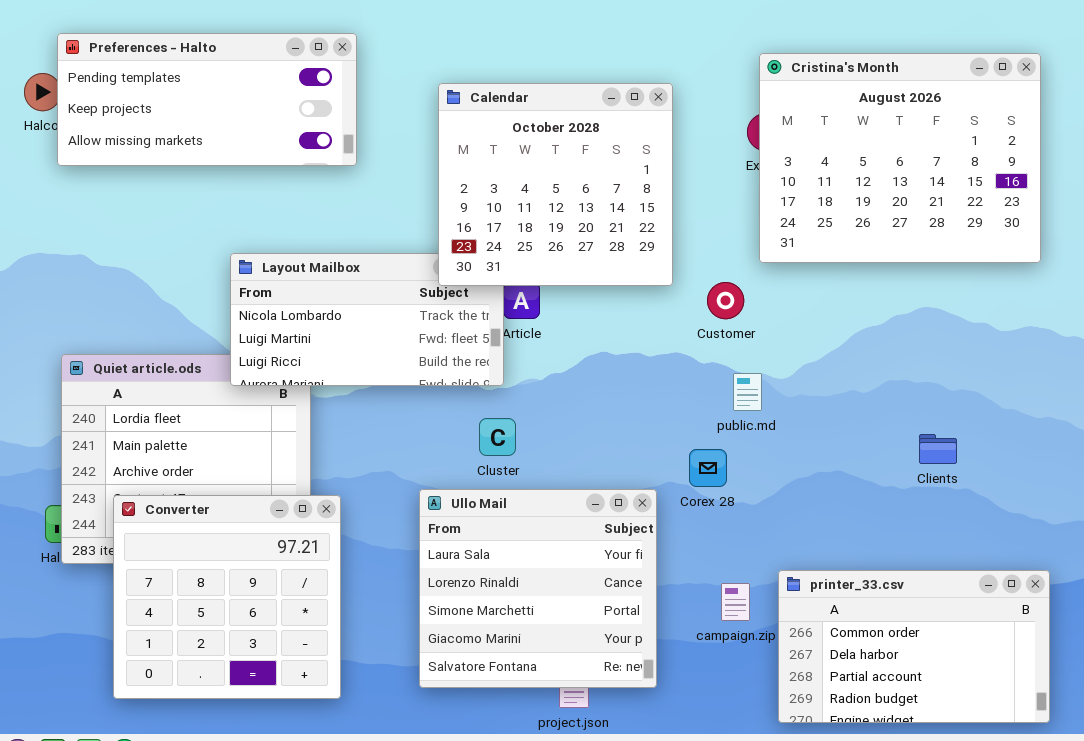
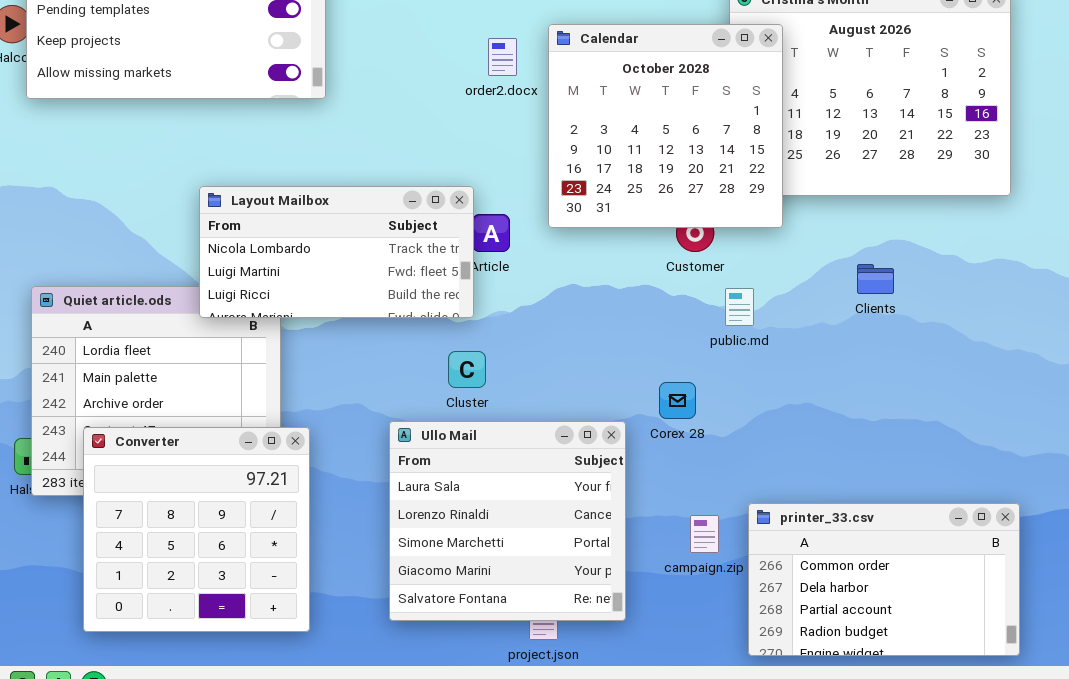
Calendar: [438,83,673,286] -> [548,24,783,228], moved
public.md: [733,373,762,411] -> [725,288,754,326], moved
Clients: [919,434,957,464] -> [857,264,894,294], moved

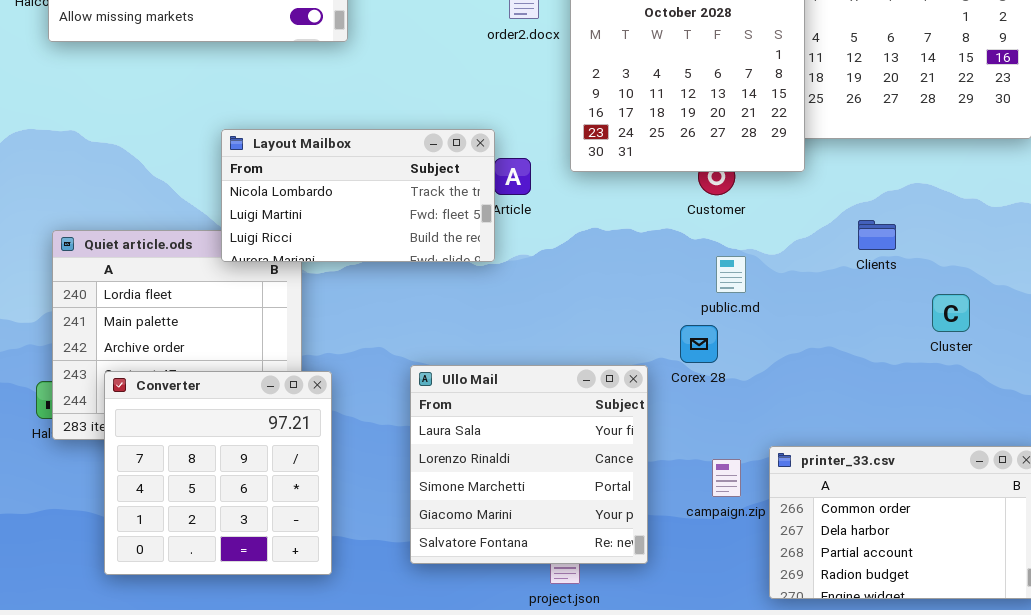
Clients: [857,264,894,294] -> [858,220,896,250], moved
public.md: [725,288,754,326] -> [716,256,746,293], moved
Cluster: [448,351,486,388] -> [932,294,970,332], moved

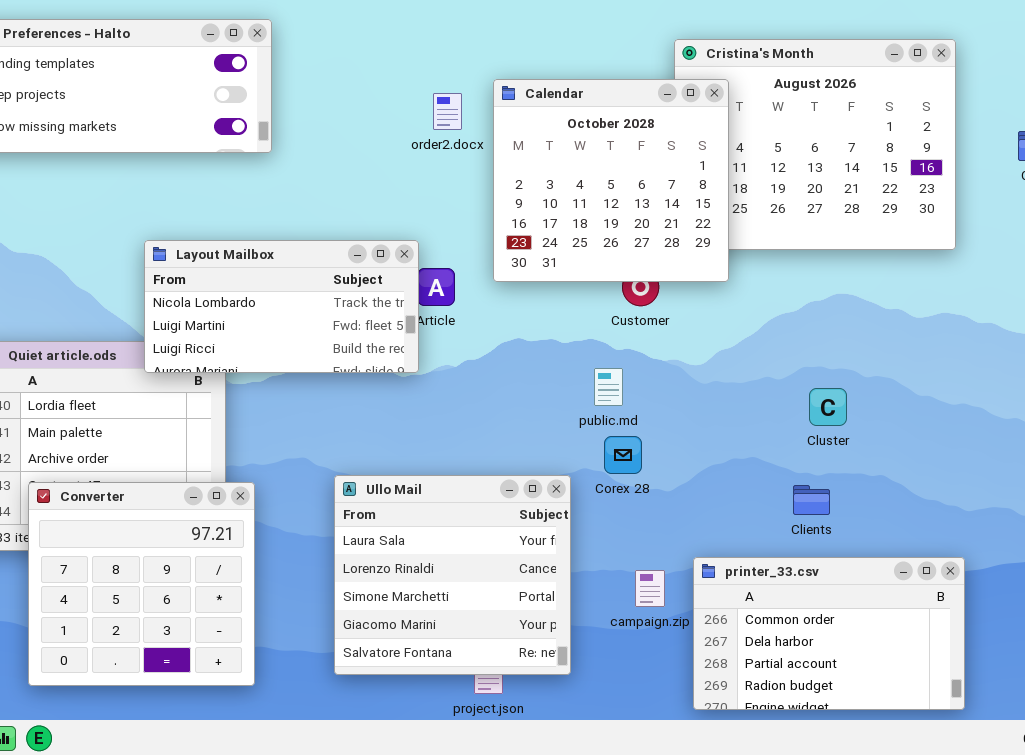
Clients: [858,220,896,250] -> [793,485,830,515], moved
public.md: [716,256,746,293] -> [594,368,623,406], moved
Cluster: [932,294,970,332] -> [809,388,847,426], moved

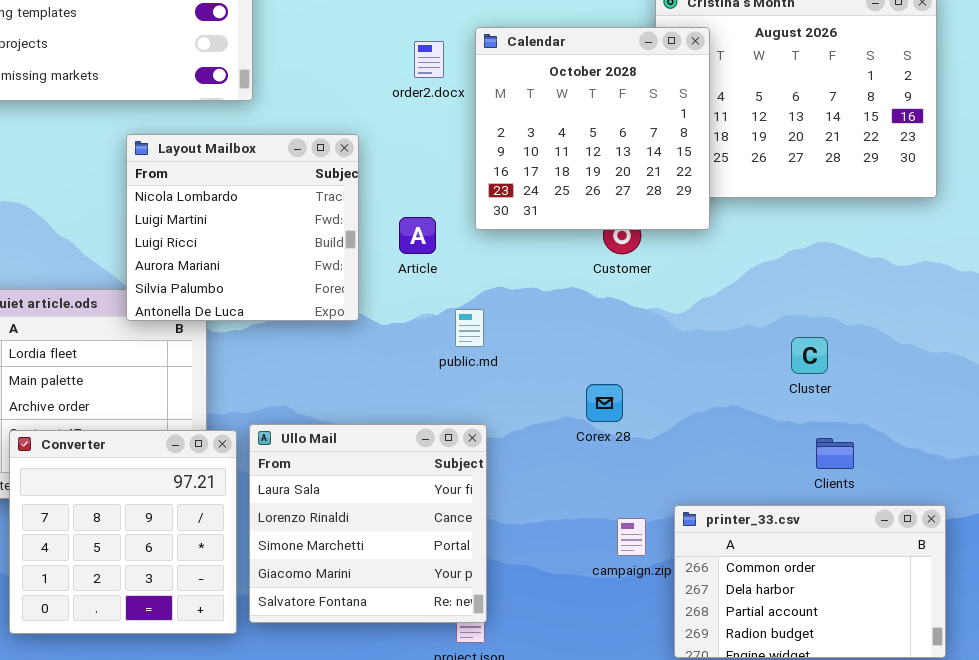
Layout Mailbox: [144,240,419,373] -> [126,134,359,321], resized
public.md: [594,368,623,406] -> [455,309,484,347], moved
Ullo Mail: [334,475,571,675] -> [249,424,487,623], moved
Clients: [793,485,830,515] -> [816,438,854,469], moved

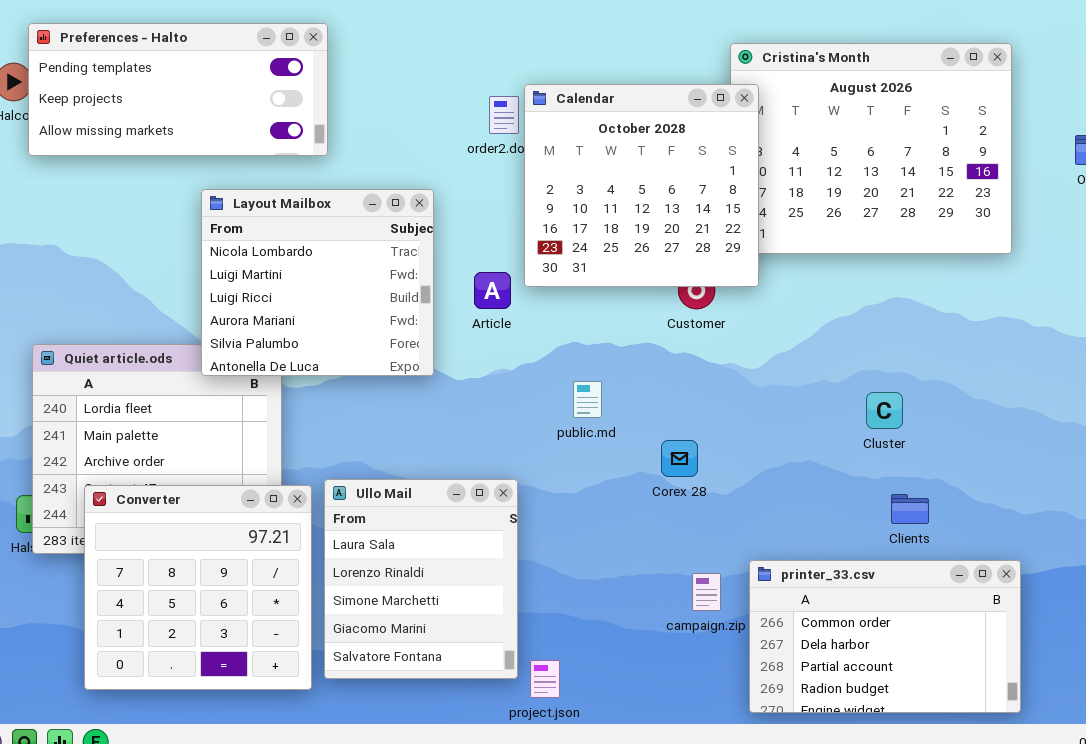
Calendar: [475,27,710,230] -> [524,84,759,287], moved
public.md: [455,309,484,347] -> [573,381,602,418], moved
Ullo Mail: [249,424,487,623] -> [324,479,518,679], resized

